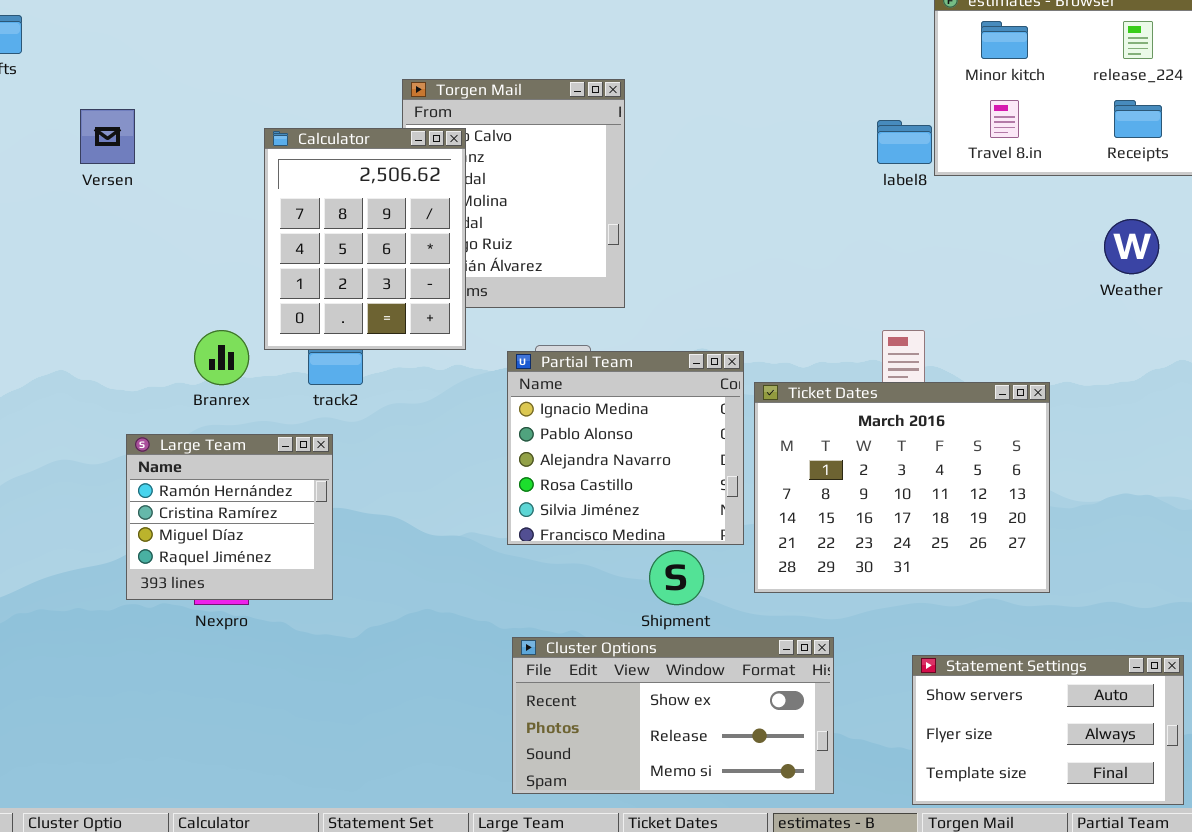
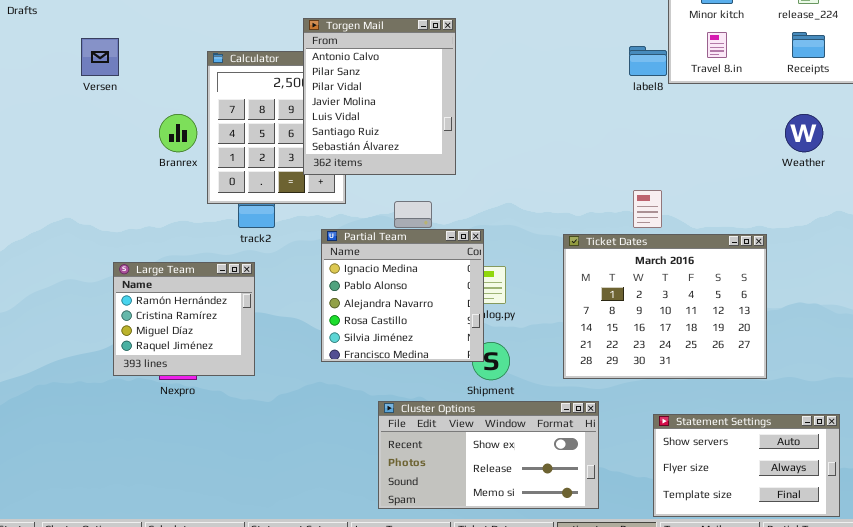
Torgen Mail: [402,79,625,308] -> [303,18,456,175], raised
Branrex: [194,330,249,385] -> [159,114,197,152], moved
Partial Team: [507,351,744,545] -> [321,229,484,362], moved
Ticket Dates: [754,382,1050,593] -> [563,234,767,379], moved

